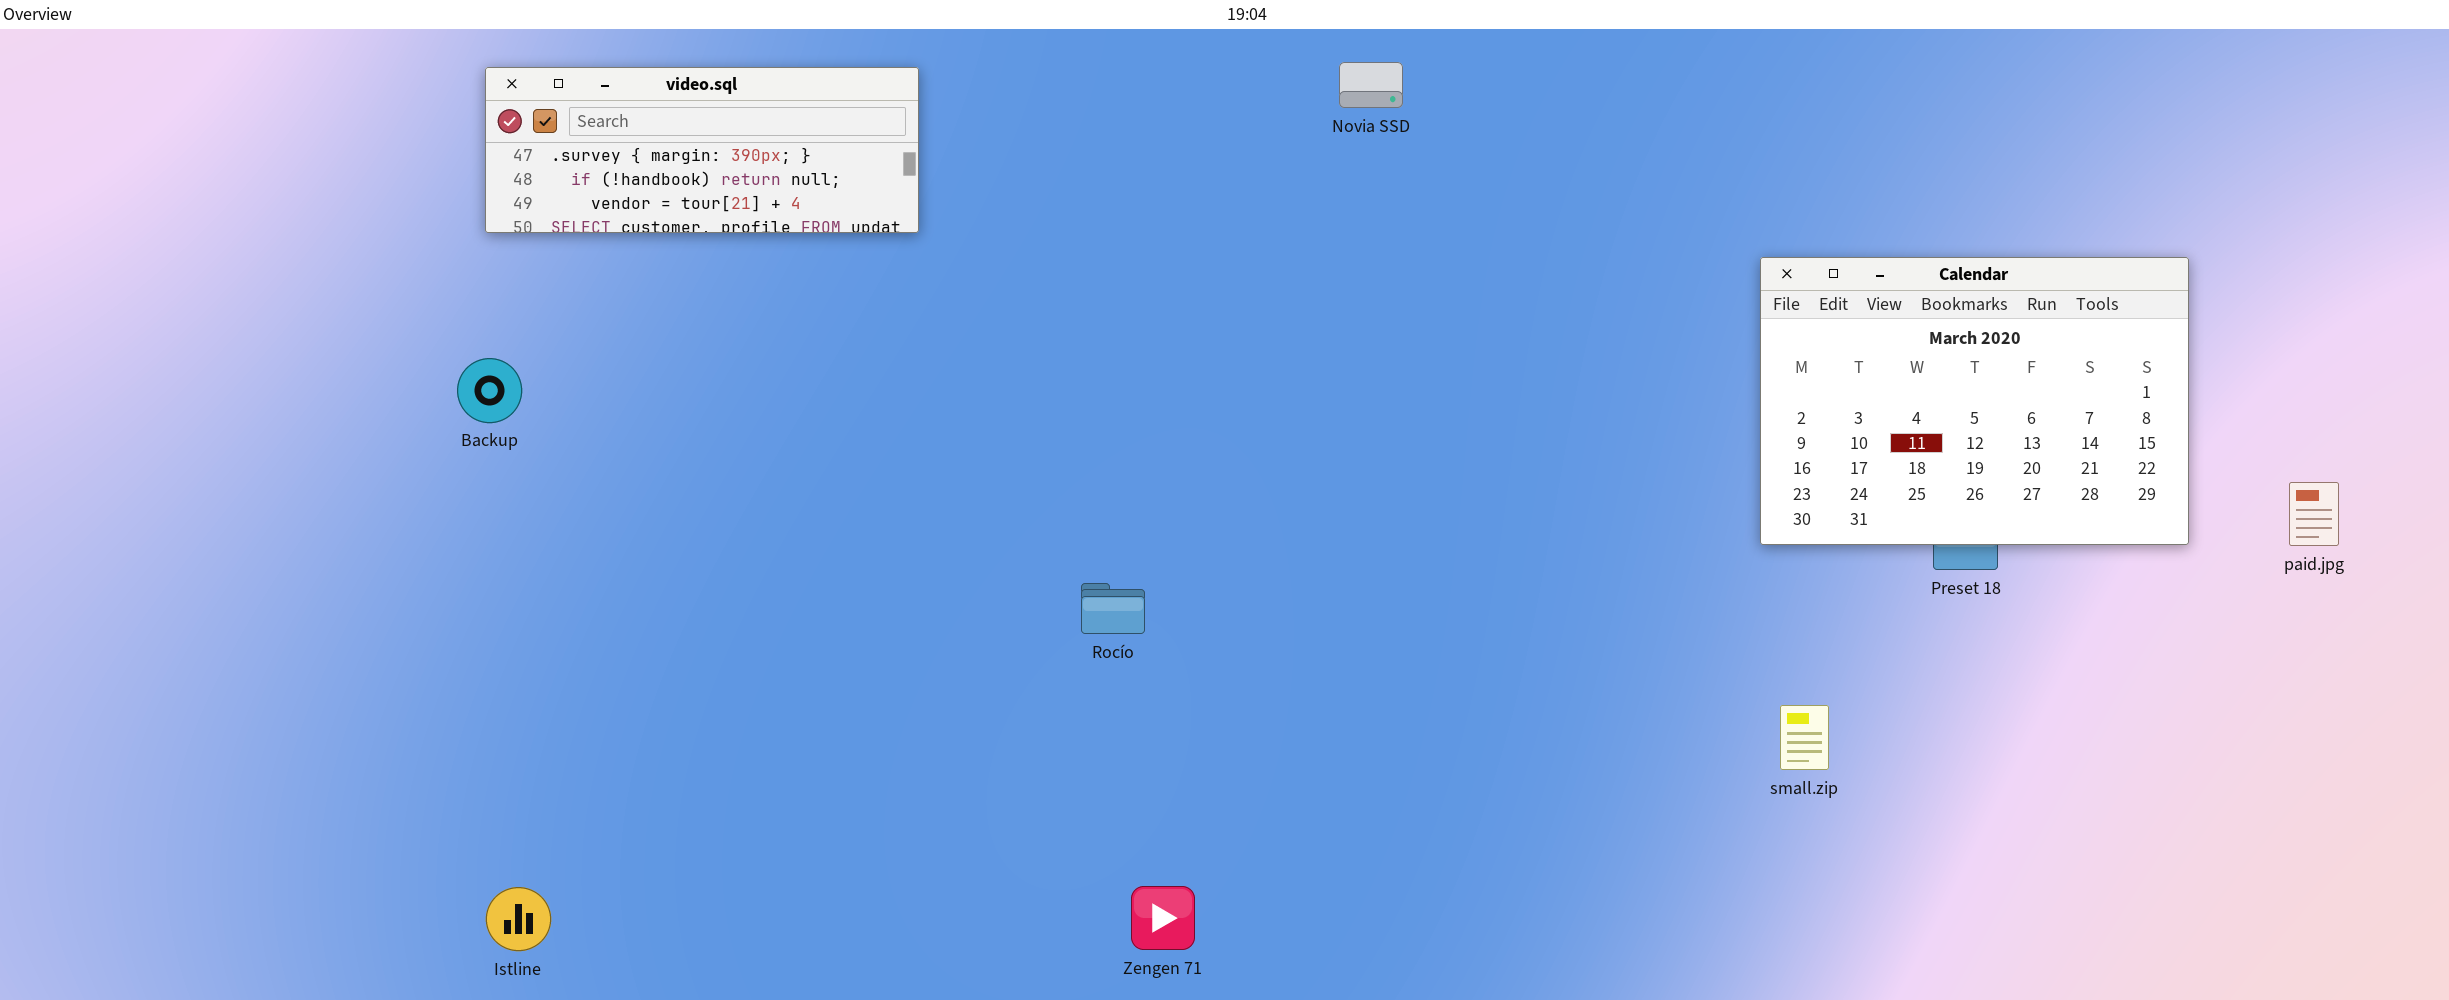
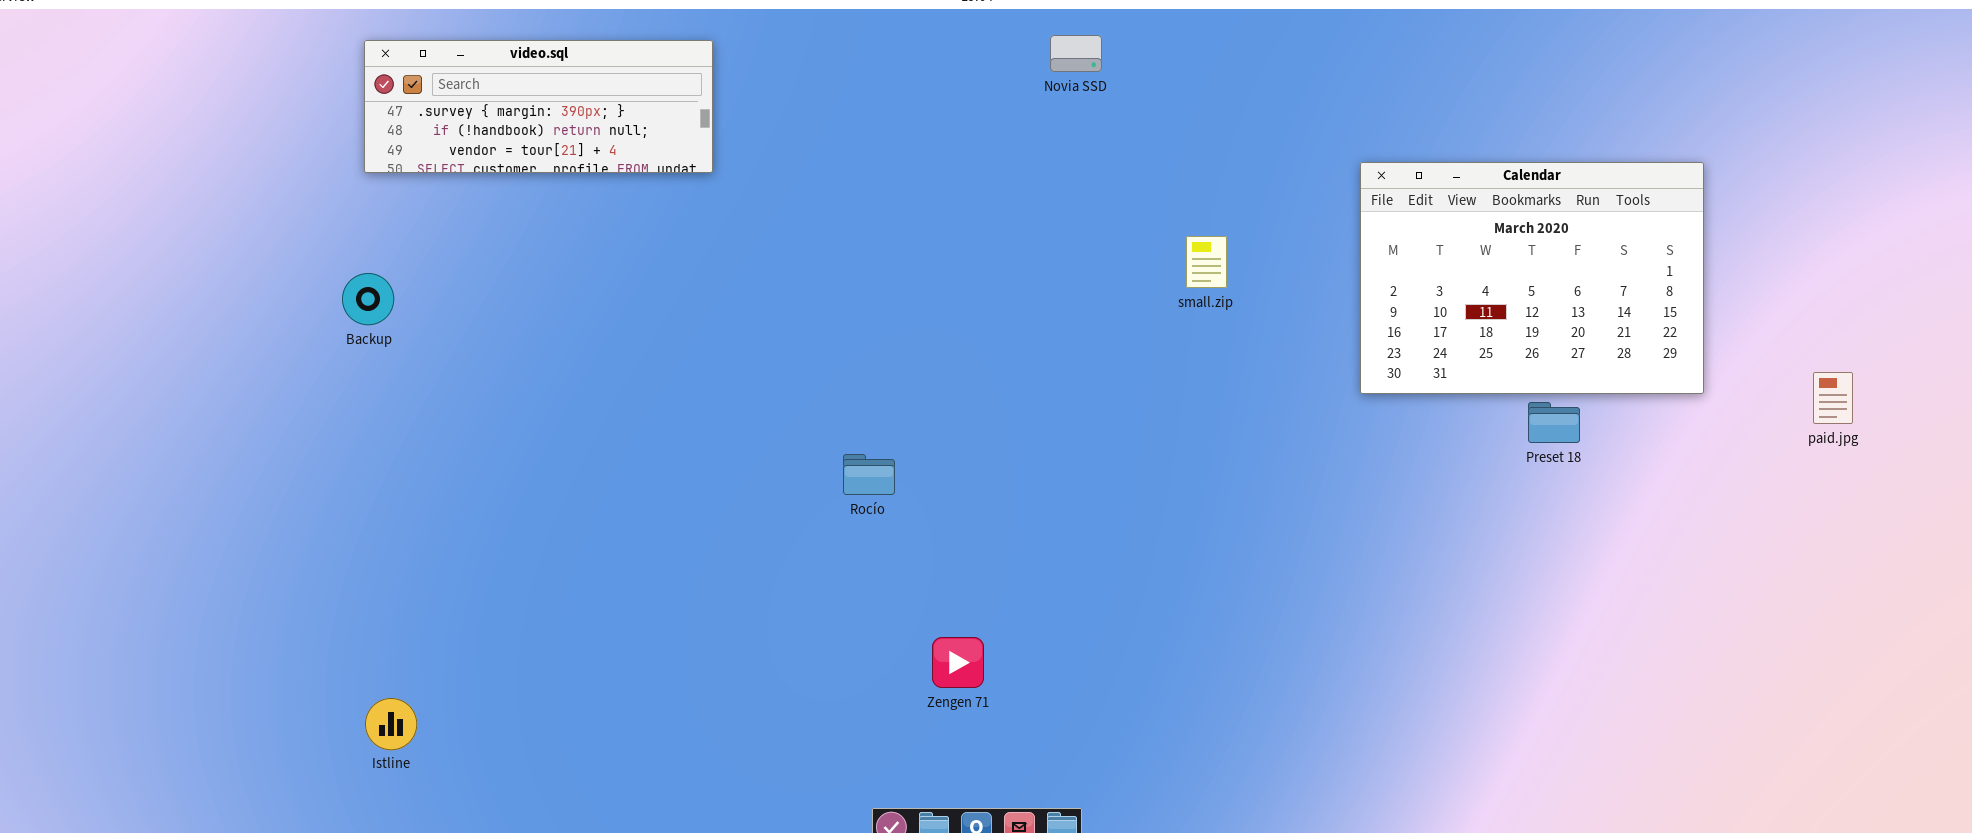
Calendar: [1760,257,2189,545] -> [1360,162,1704,394], moved
small.zip: [1780,705,1829,770] -> [1186,236,1227,288], moved
Zengen 71: [1131,886,1195,950] -> [932,637,984,688], moved

